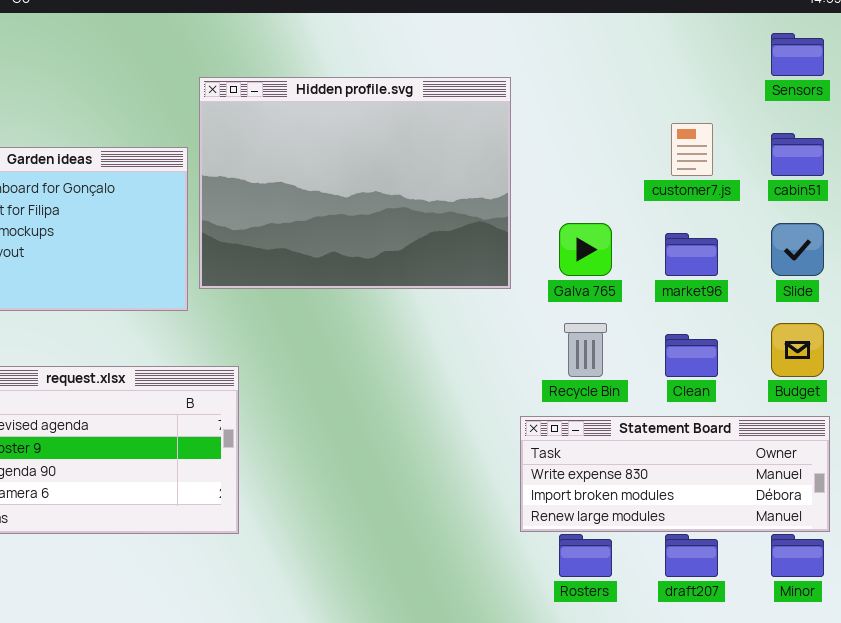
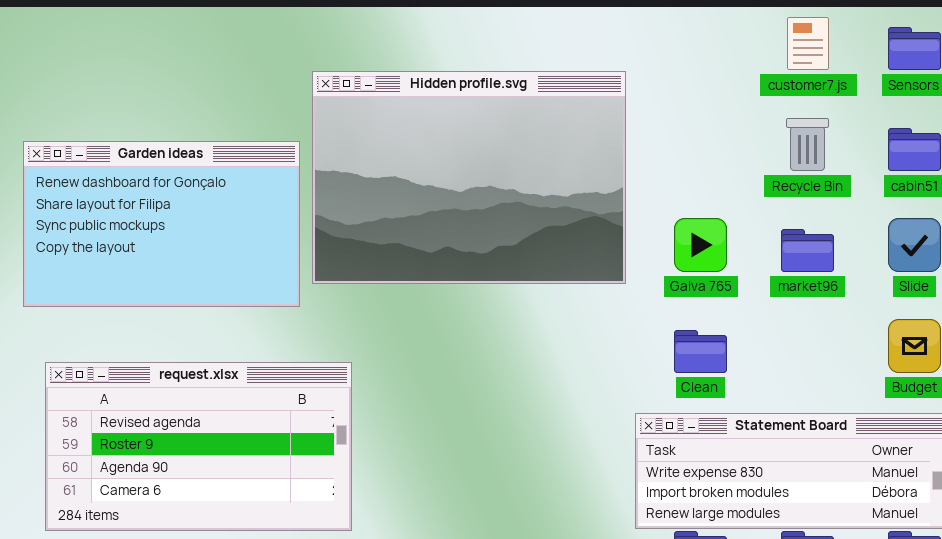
customer7.js: [671,123,713,176] -> [787,17,829,70], moved
Recycle Bin: [564,323,607,377] -> [786,118,829,171], moved
Clean: [665,334,718,377] -> [674,330,727,373], moved

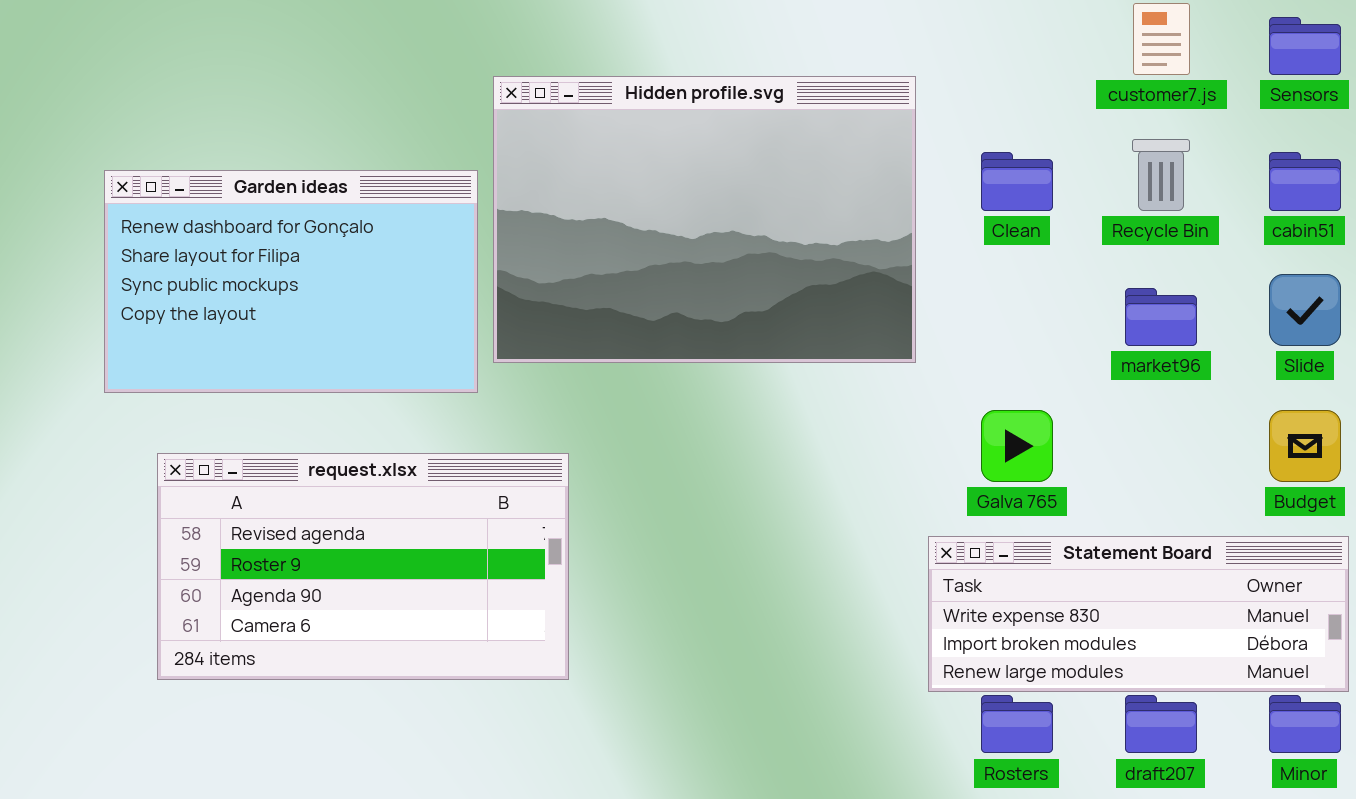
Galva 765: [674,218,727,272] -> [981,410,1053,482], moved
Clean: [674,330,727,373] -> [981,152,1053,211], moved
request.xlsx: [45,362,352,531] -> [157,453,569,680], moved

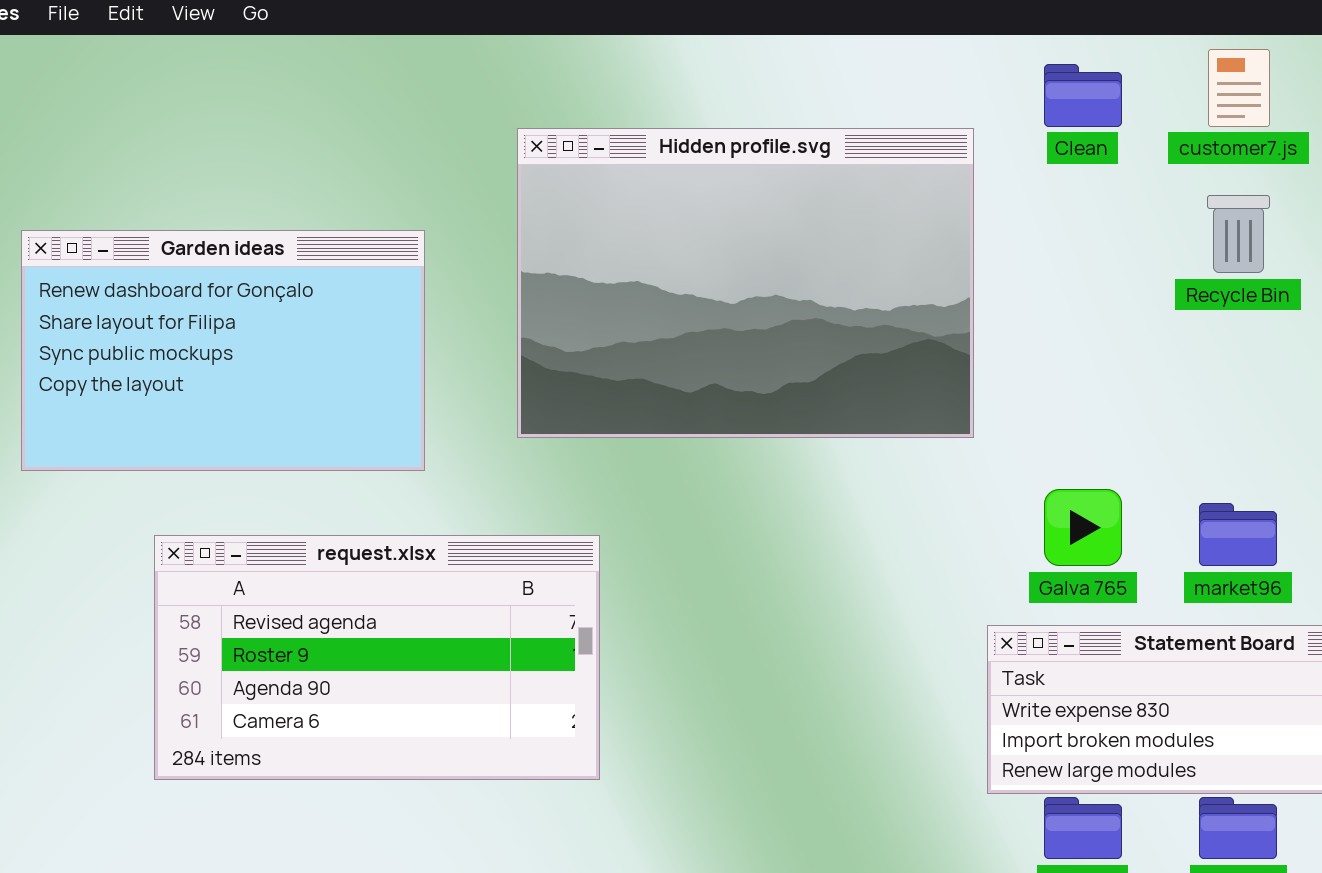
Clean: [981,152,1053,211] -> [1044,64,1122,127], moved
Garden ideas: [104,170,478,393] -> [21,230,425,471], moved
market96: [1125,288,1197,346] -> [1199,503,1277,566], moved

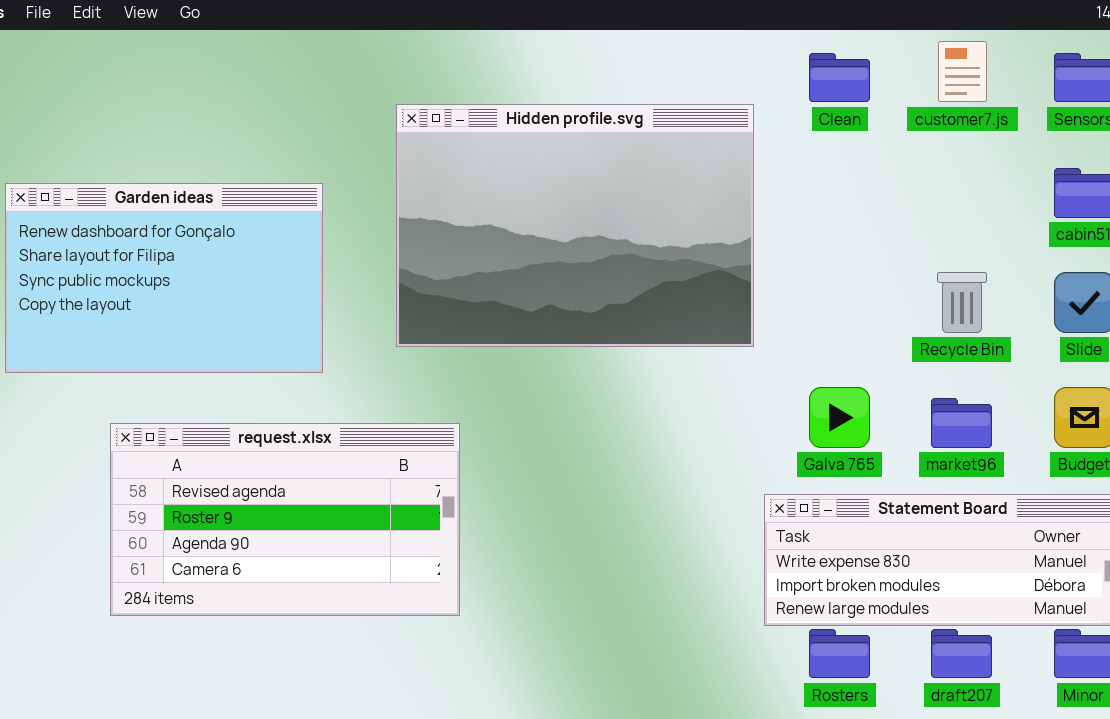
Recycle Bin: [1207,195,1270,273] -> [937,272,987,333], moved

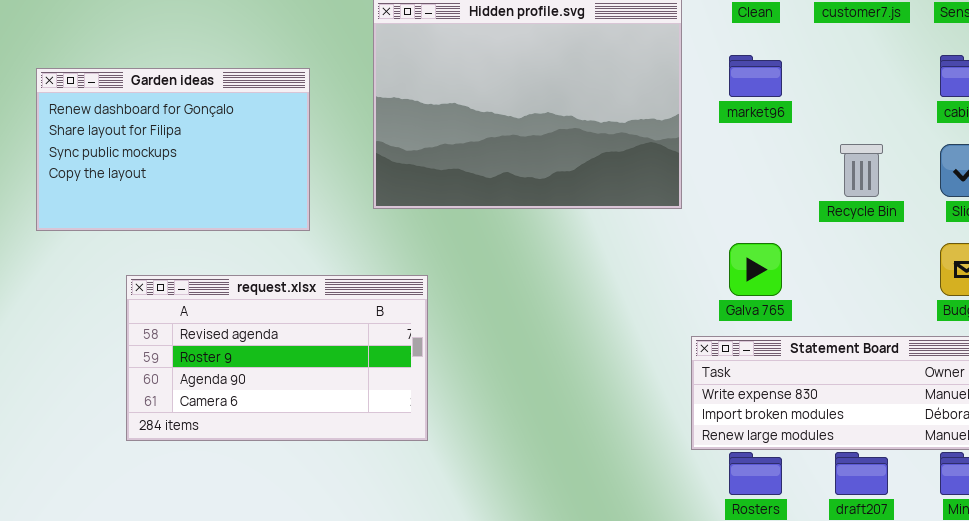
market96: [931,398,992,448] -> [729,55,782,97], moved

